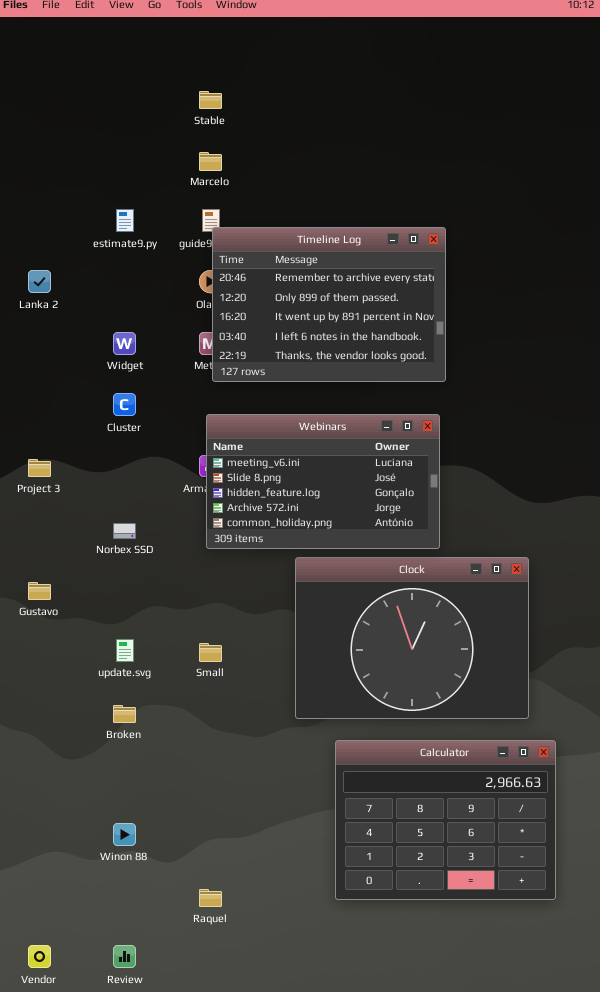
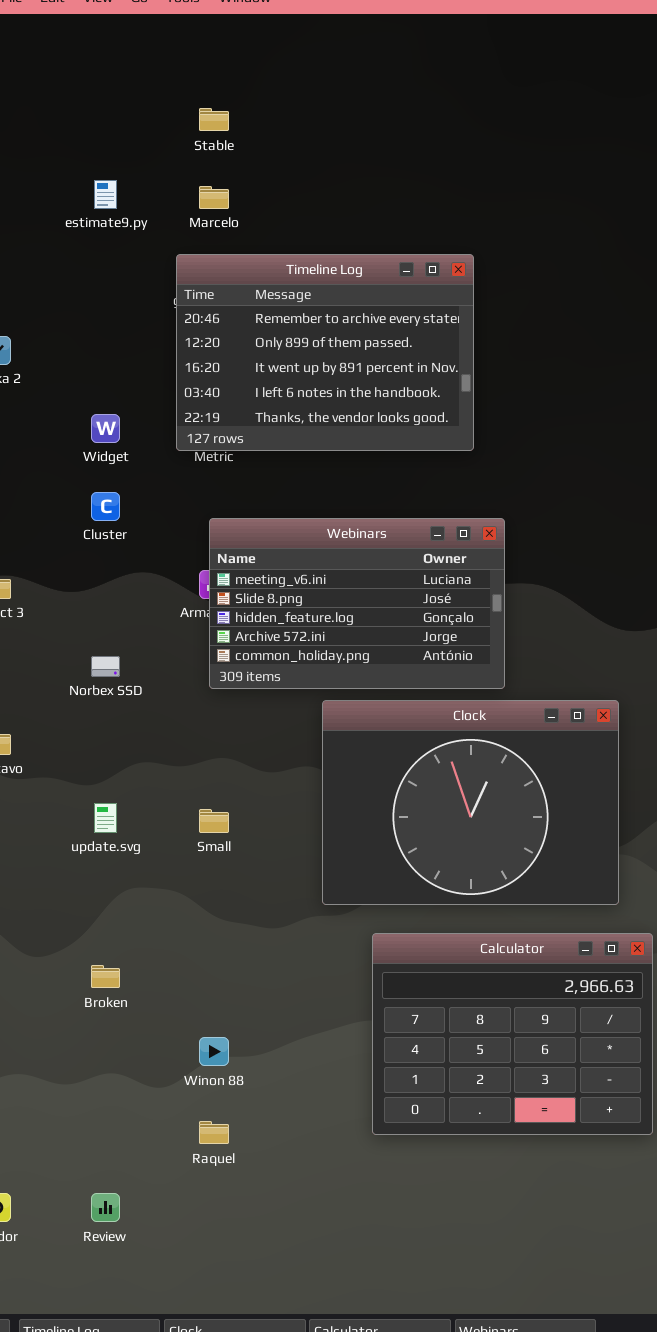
estimate9.py: [116,209,134,232] -> [94,180,117,209], moved
Timeline Log: [212,227,446,382] -> [176,254,474,451], moved
Broken: [113,705,136,723] -> [91,965,120,988], moved
Winon 88: [113,823,136,846] -> [199,1037,229,1066], moved

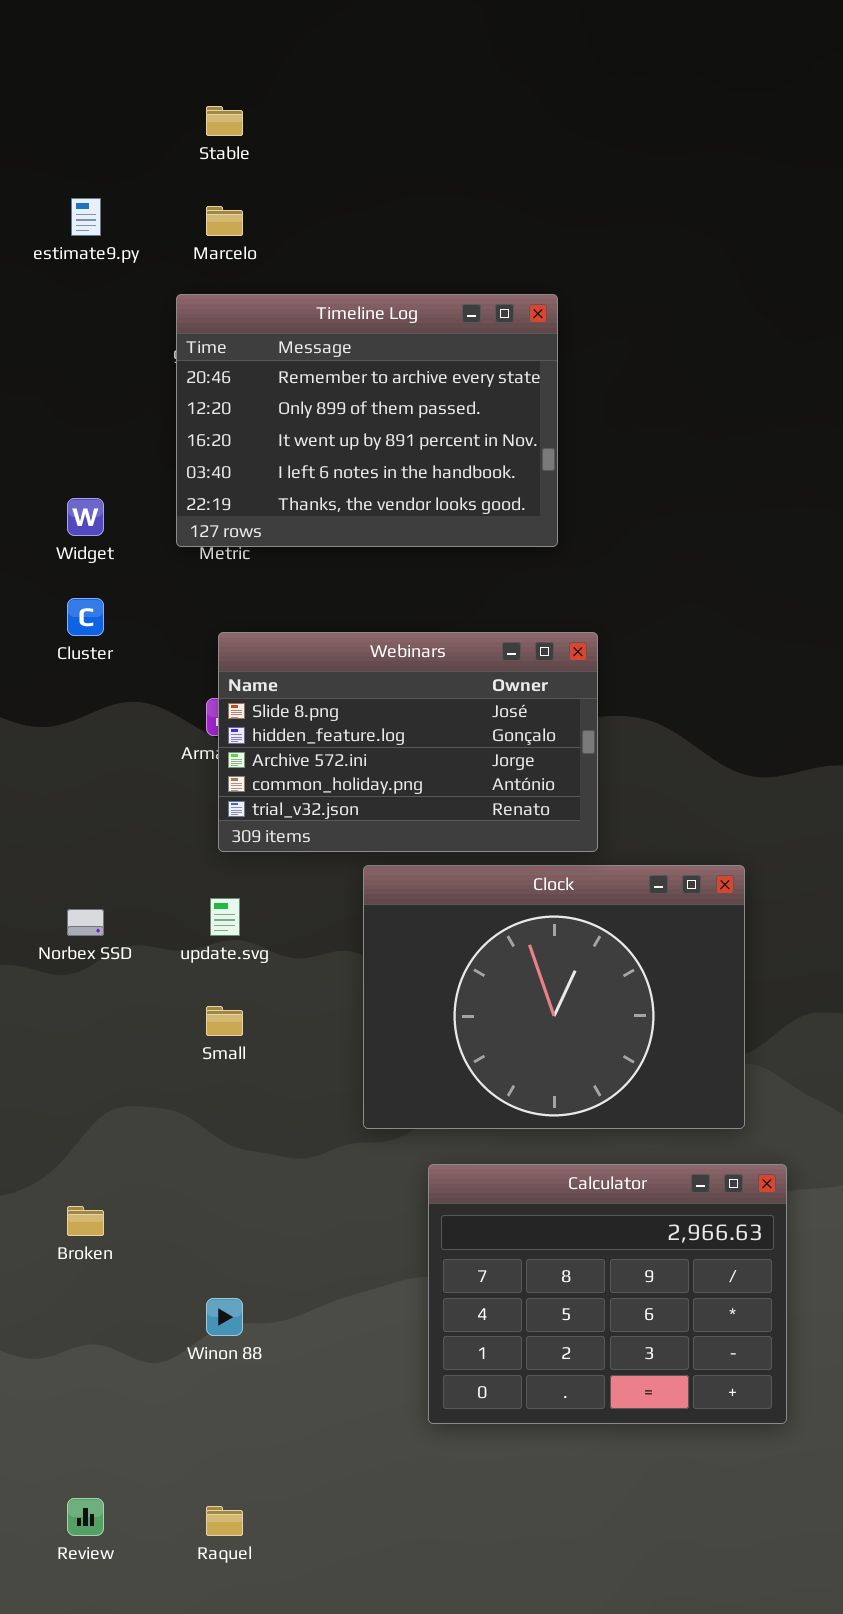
Webinars: [209,518,505,689] -> [218,632,598,852], scrolled down 1 row
Norbex SSD: [91,656,120,677] -> [67,909,104,936], moved
update.svg: [94,803,117,833] -> [210,898,240,936], moved
Raquel: [199,1121,229,1144] -> [206,1506,243,1536], moved

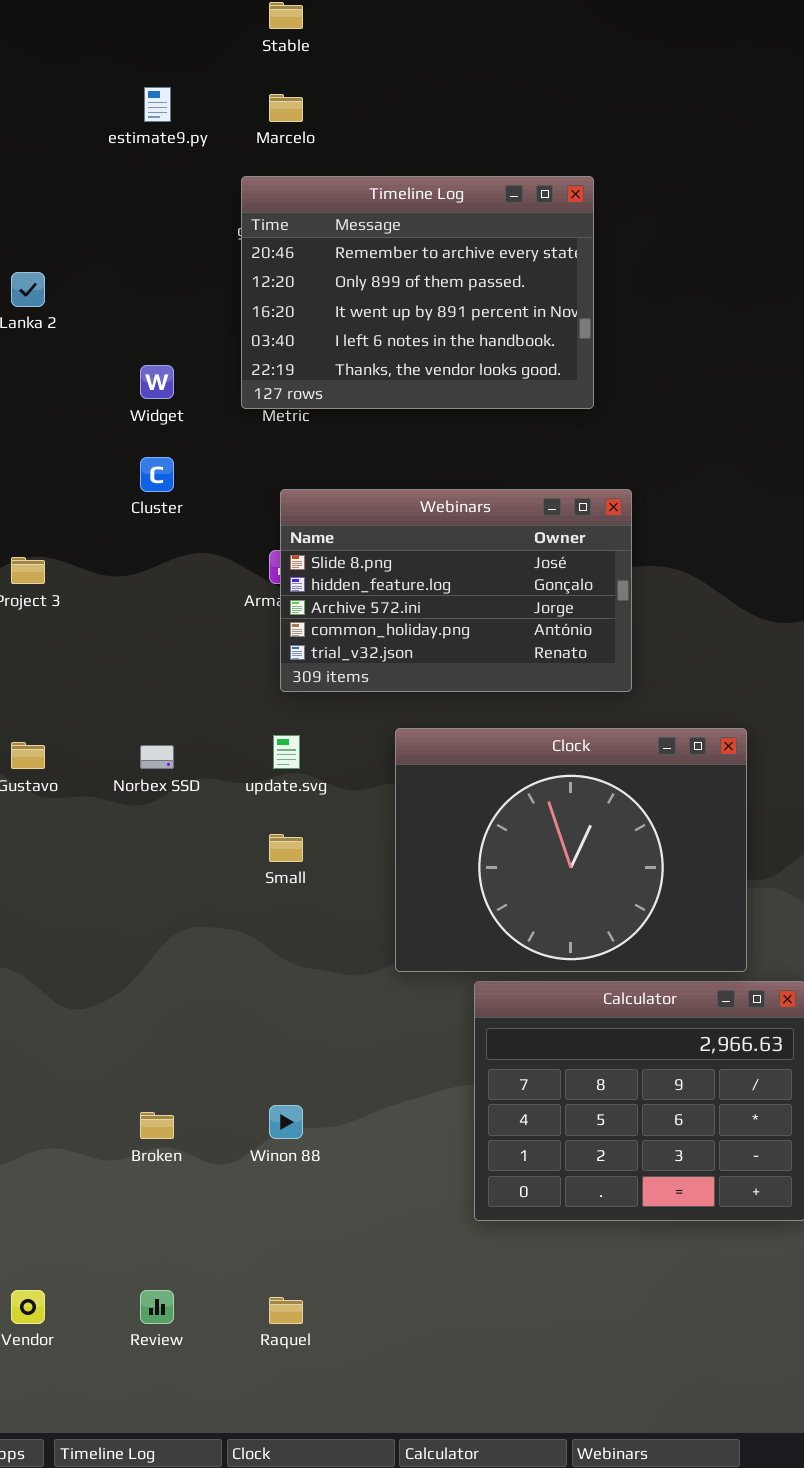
Clock: [363,865,745,1129] -> [395,728,747,972], moved
Broken: [67,1206,104,1236] -> [140,1112,174,1139], moved

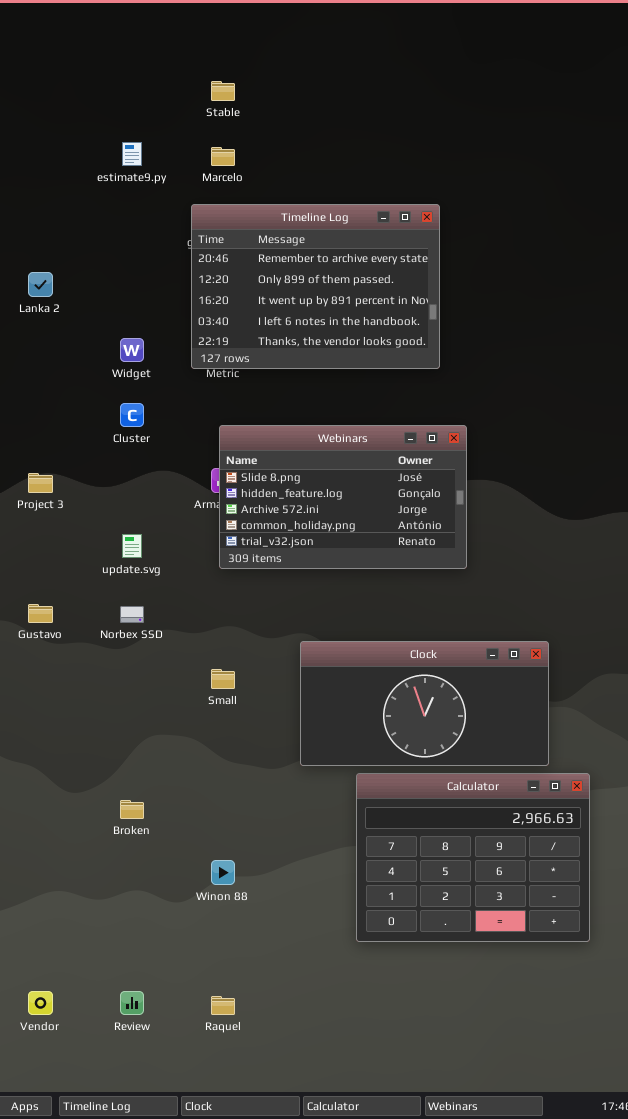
Clock: [395,728,747,972] -> [300,641,549,766], resized
update.svg: [273,735,300,769] -> [122,534,142,558], moved
Broken: [140,1112,174,1139] -> [120,800,144,819], moved

